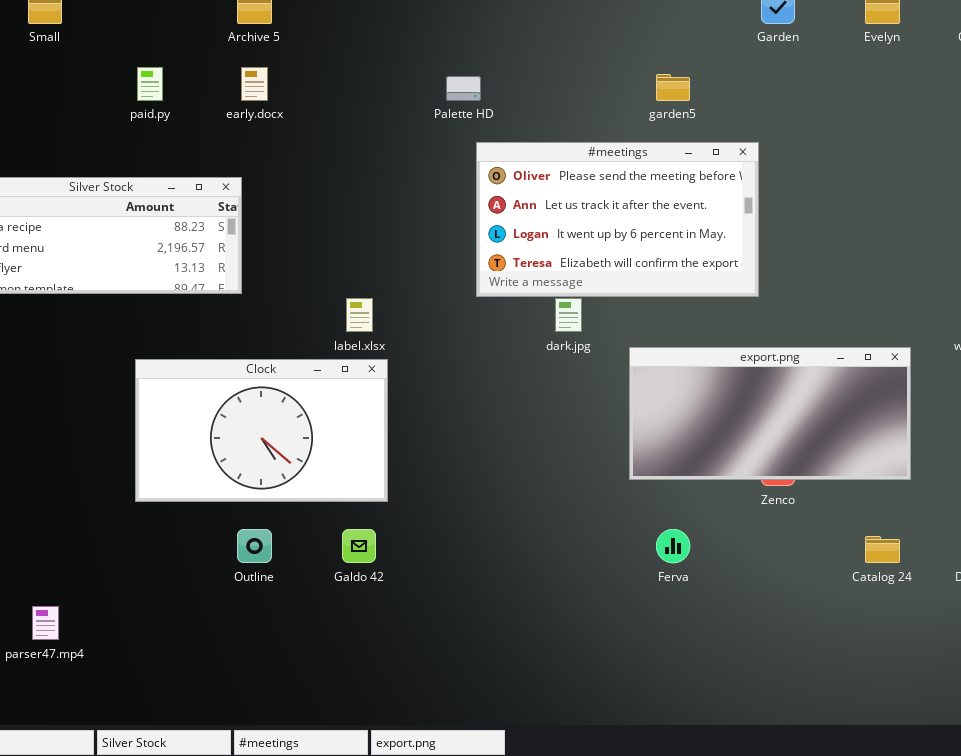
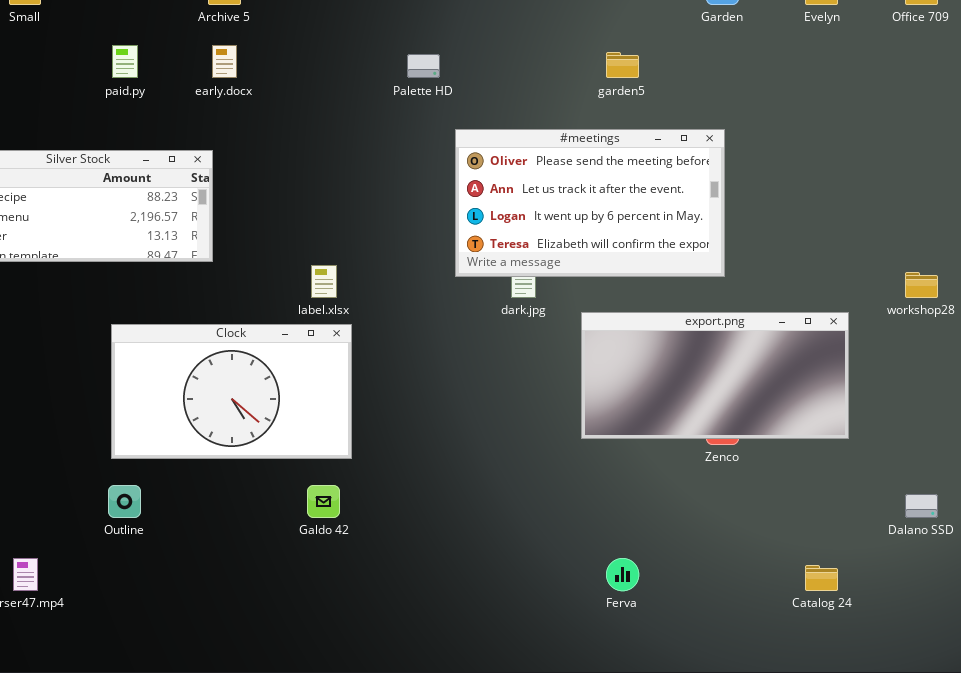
#meetings: [476,142,759,297] -> [455,129,725,277], moved
Outline: [237,529,272,563] -> [108,485,141,518], moved
Ferva: [656,529,690,563] -> [606,558,639,591], moved
Catalog 24: [865,536,900,563] -> [805,565,838,591], moved

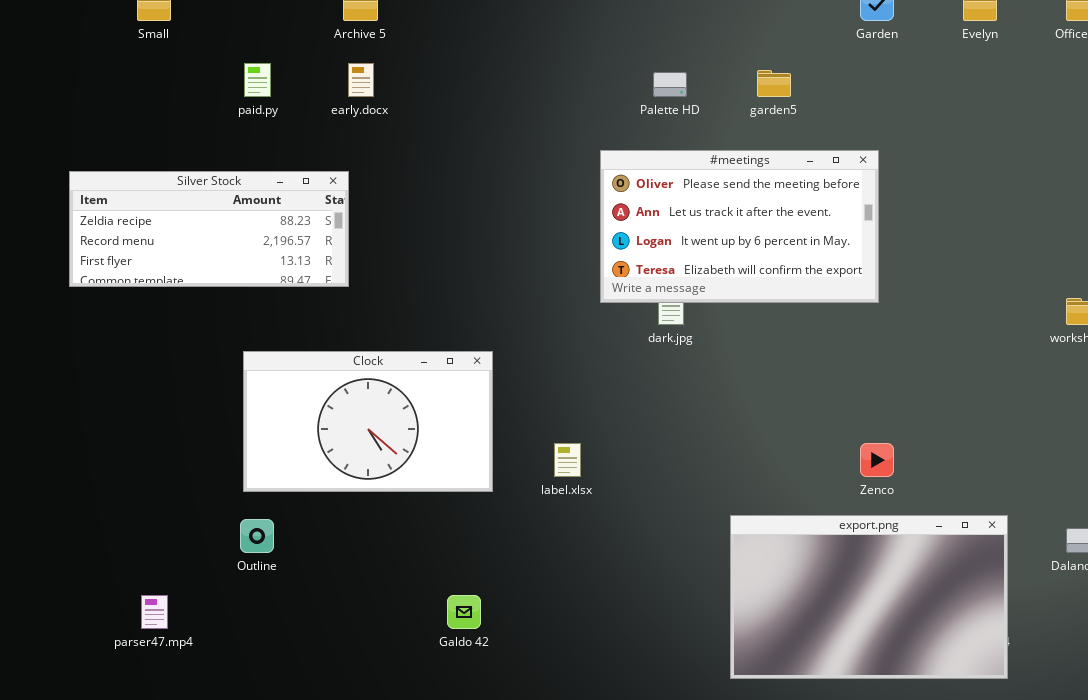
Palette HD: [407,54,440,78] -> [653,72,687,97], moved
label.xlsx: [311,265,337,298] -> [554,443,581,477], moved
export.png: [581,312,849,439] -> [730,515,1008,679], moved, resized
Galdo 42: [307,485,340,518] -> [447,595,481,629], moved

